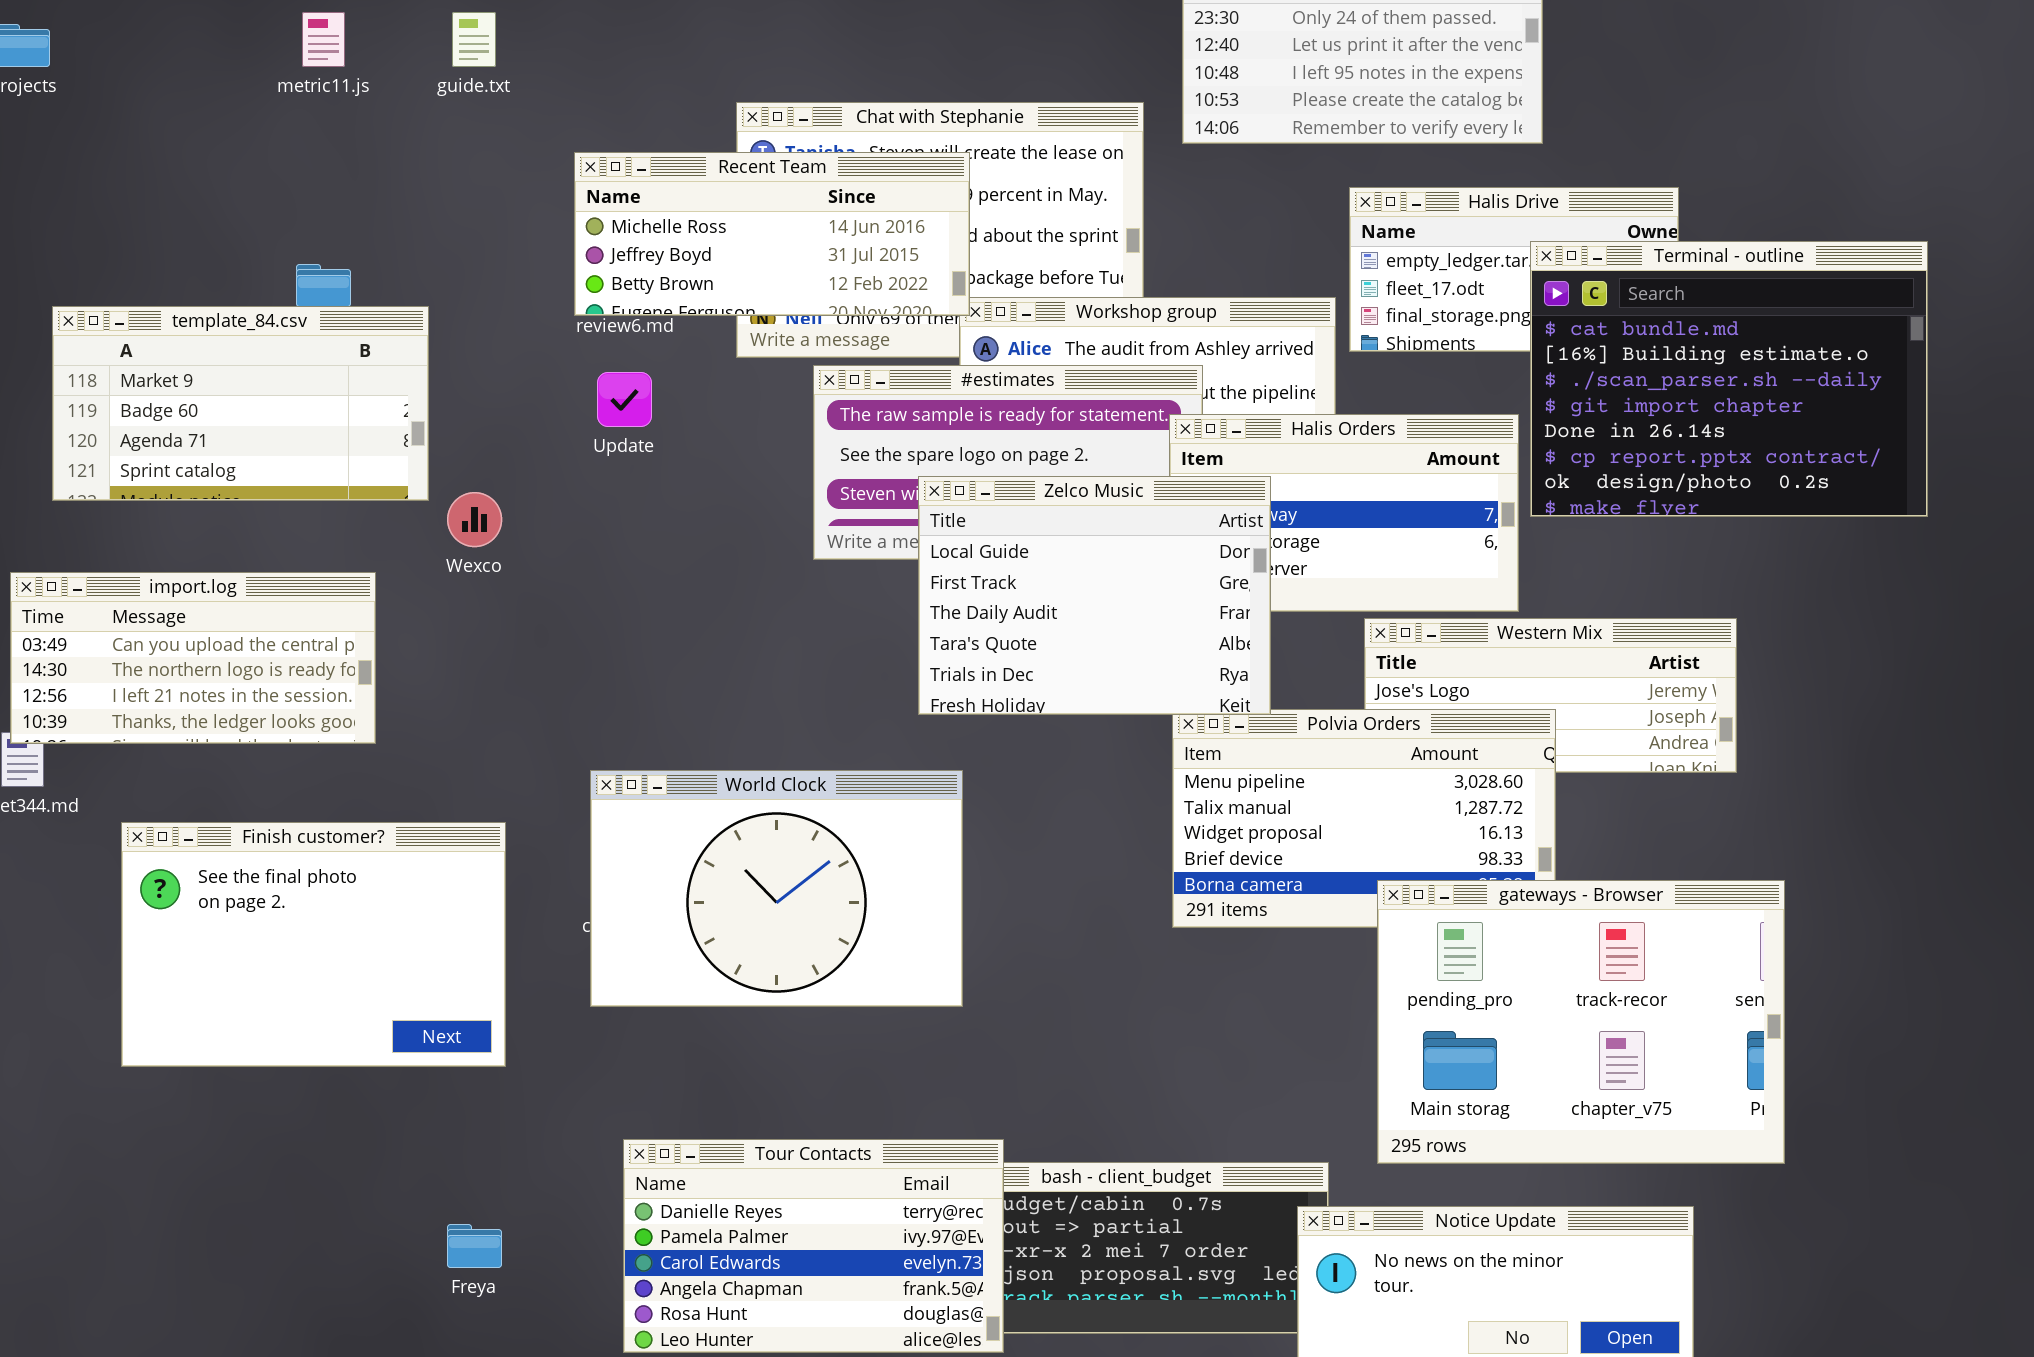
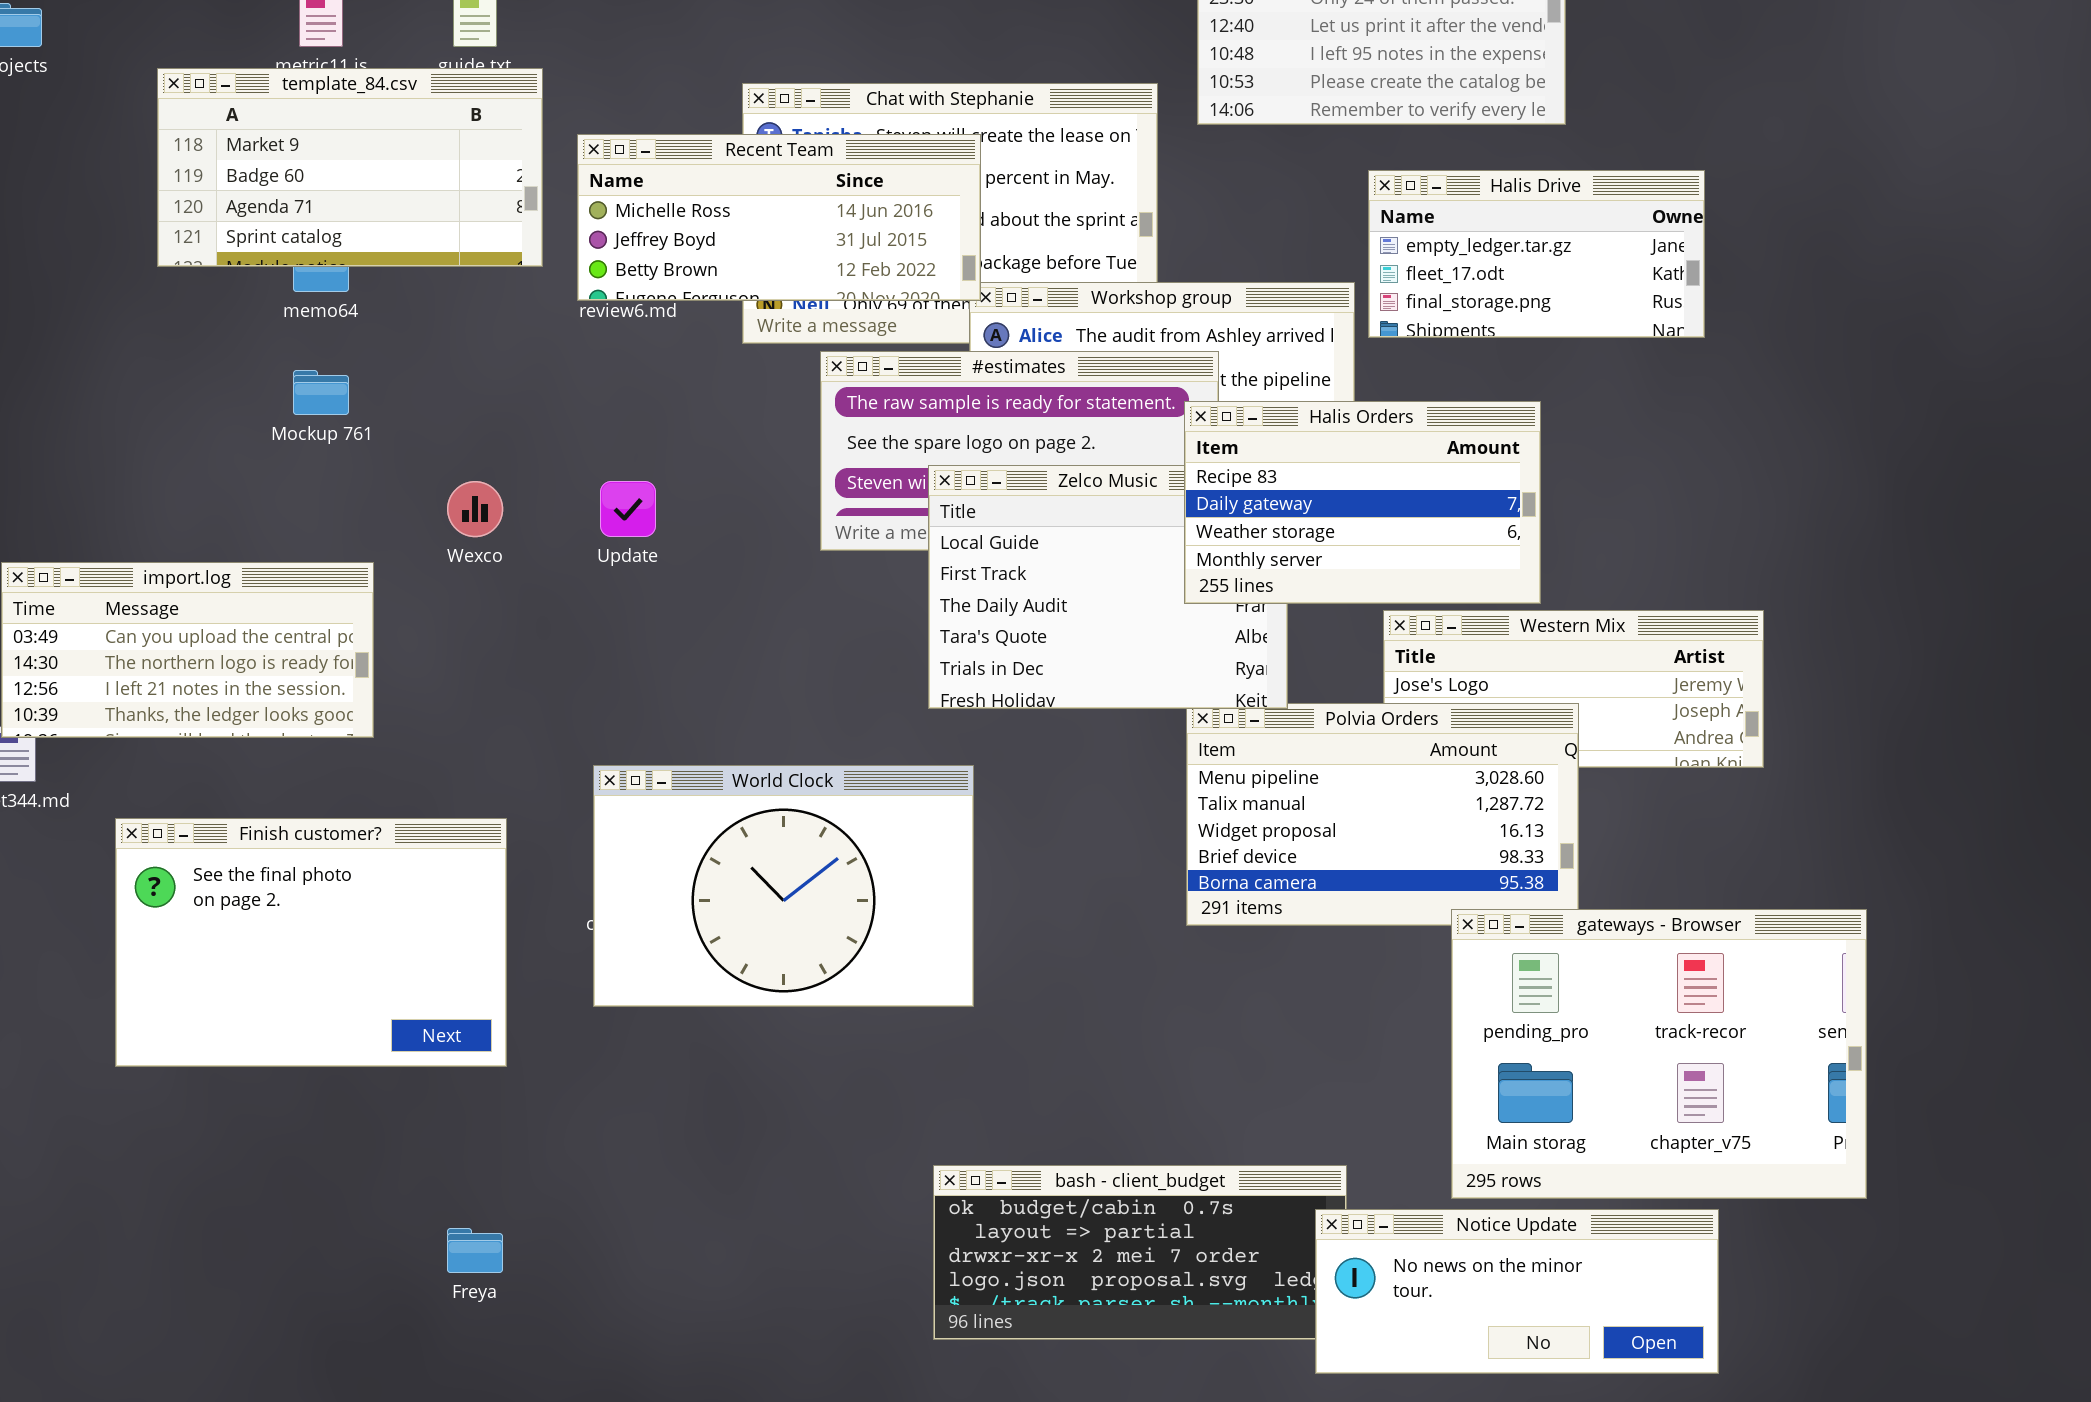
Terminal - outline: [1530,241,1928,517] -> none, closed
template_84.csv: [52,306,429,501] -> [157,68,543,267], moved
Update: [597,372,652,427] -> [600,481,656,537], moved
Halis Orders: [1169,414,1519,612] -> [1184,401,1541,604], raised
gateways - Browser: [1377,880,1785,1164] -> [1451,909,1867,1199], moved
Tour Contacts: [623,1139,1004,1353] -> none, closed

